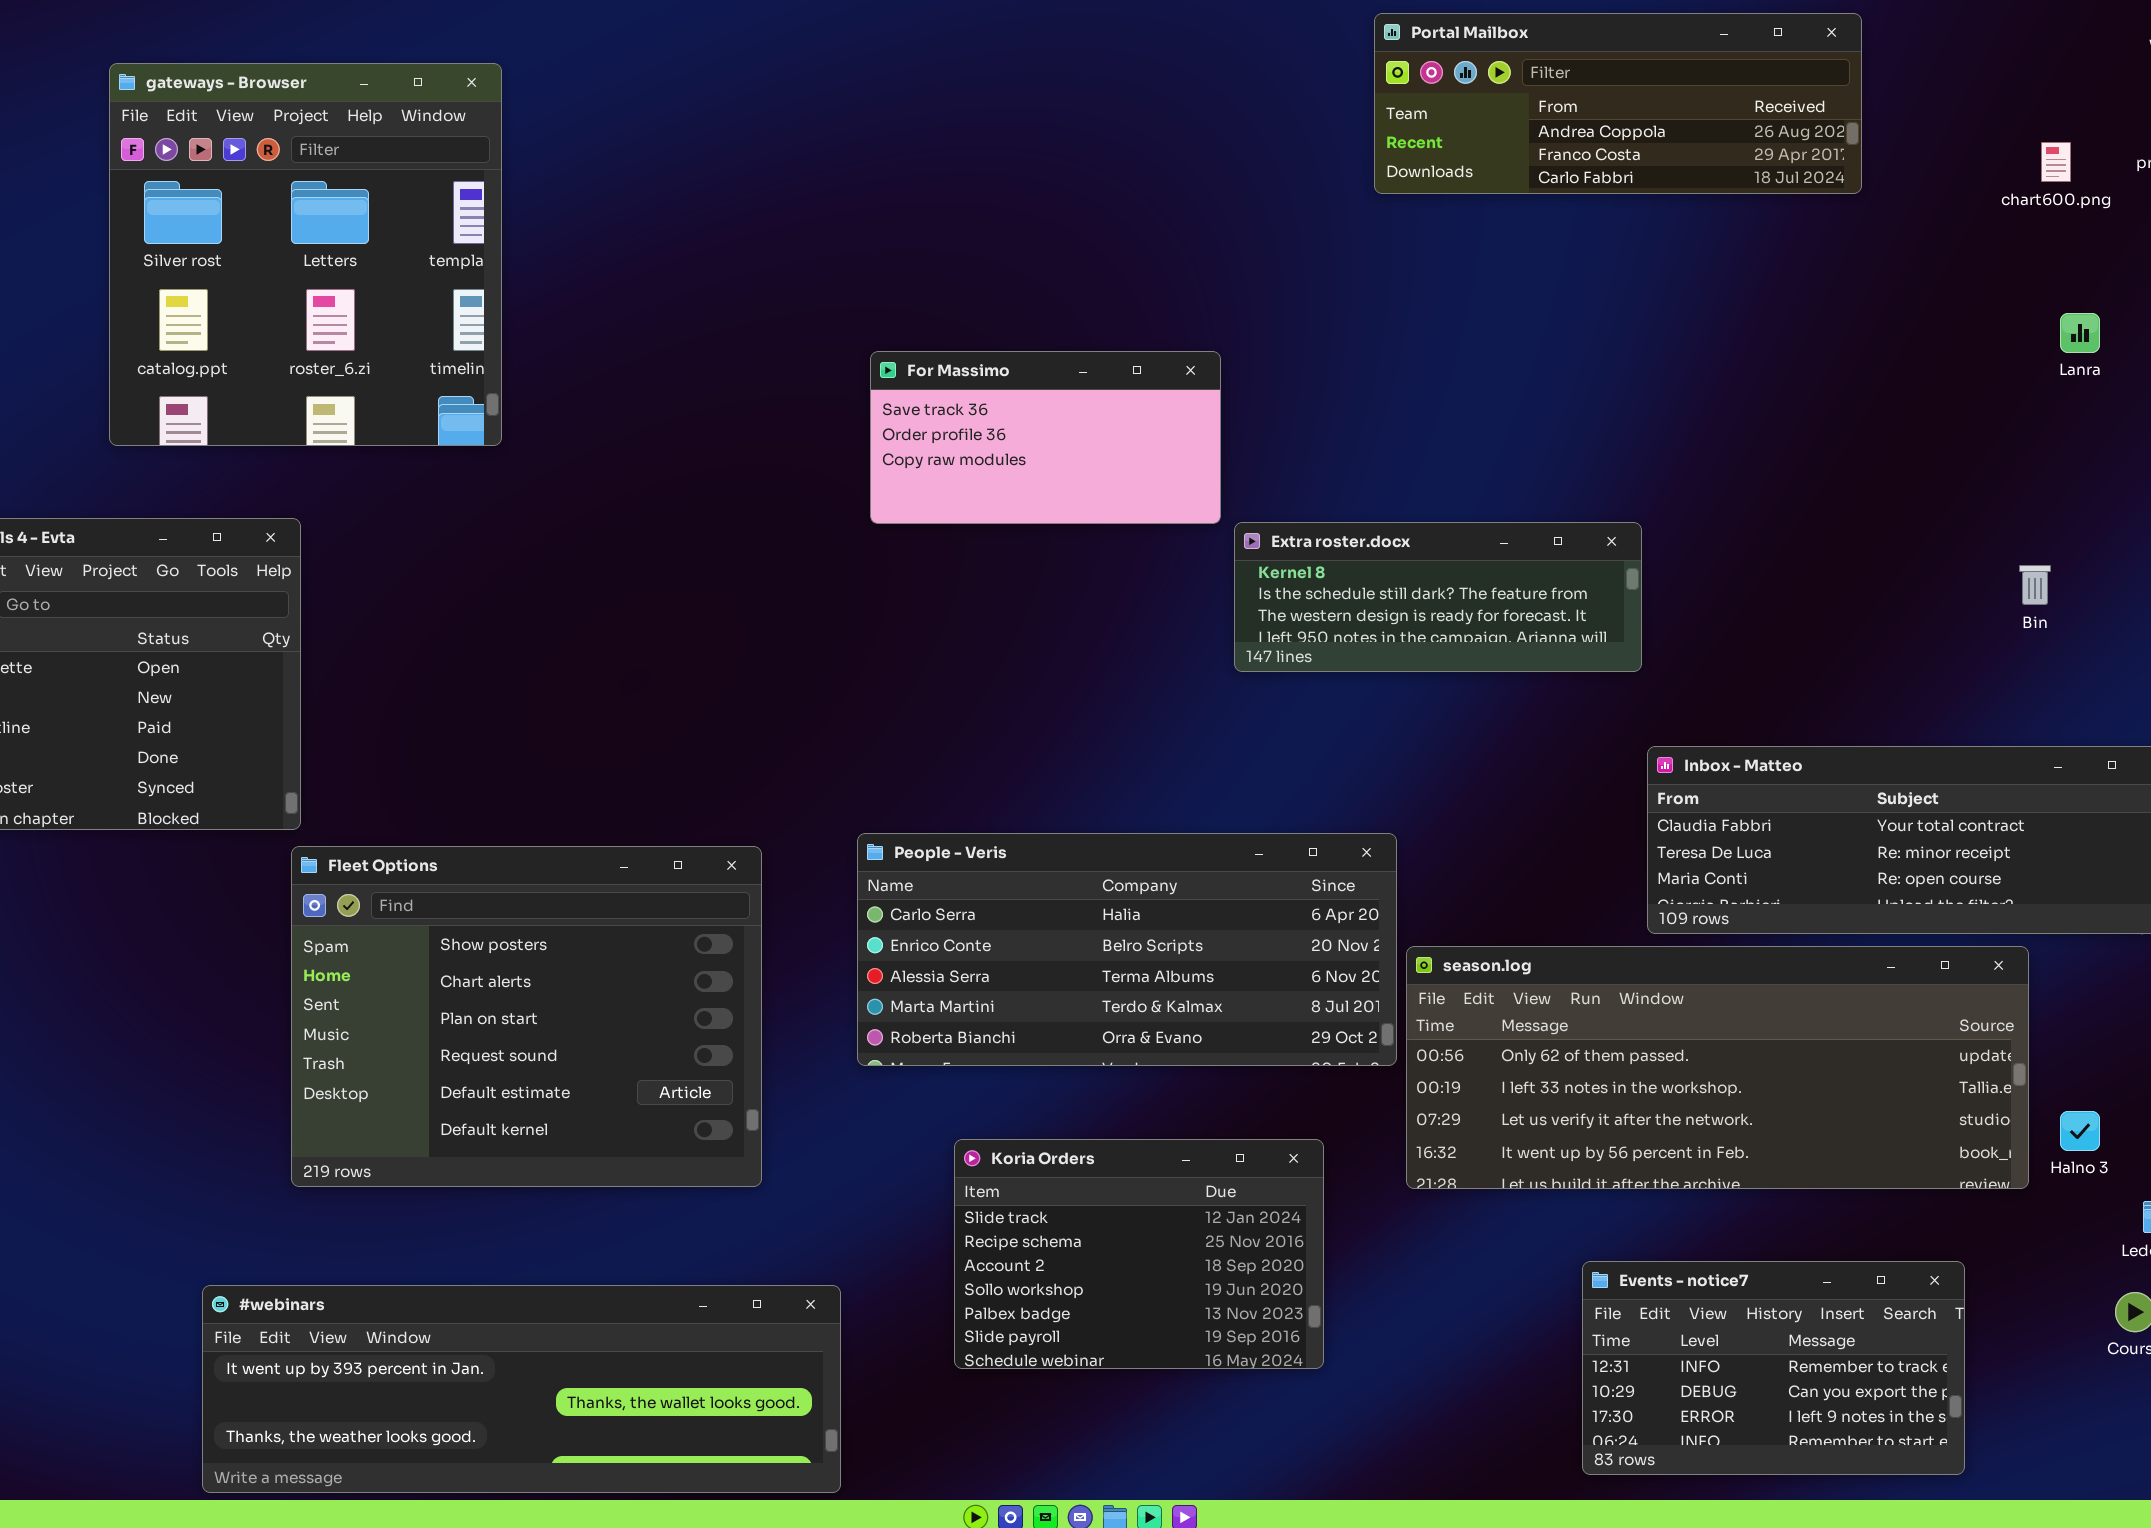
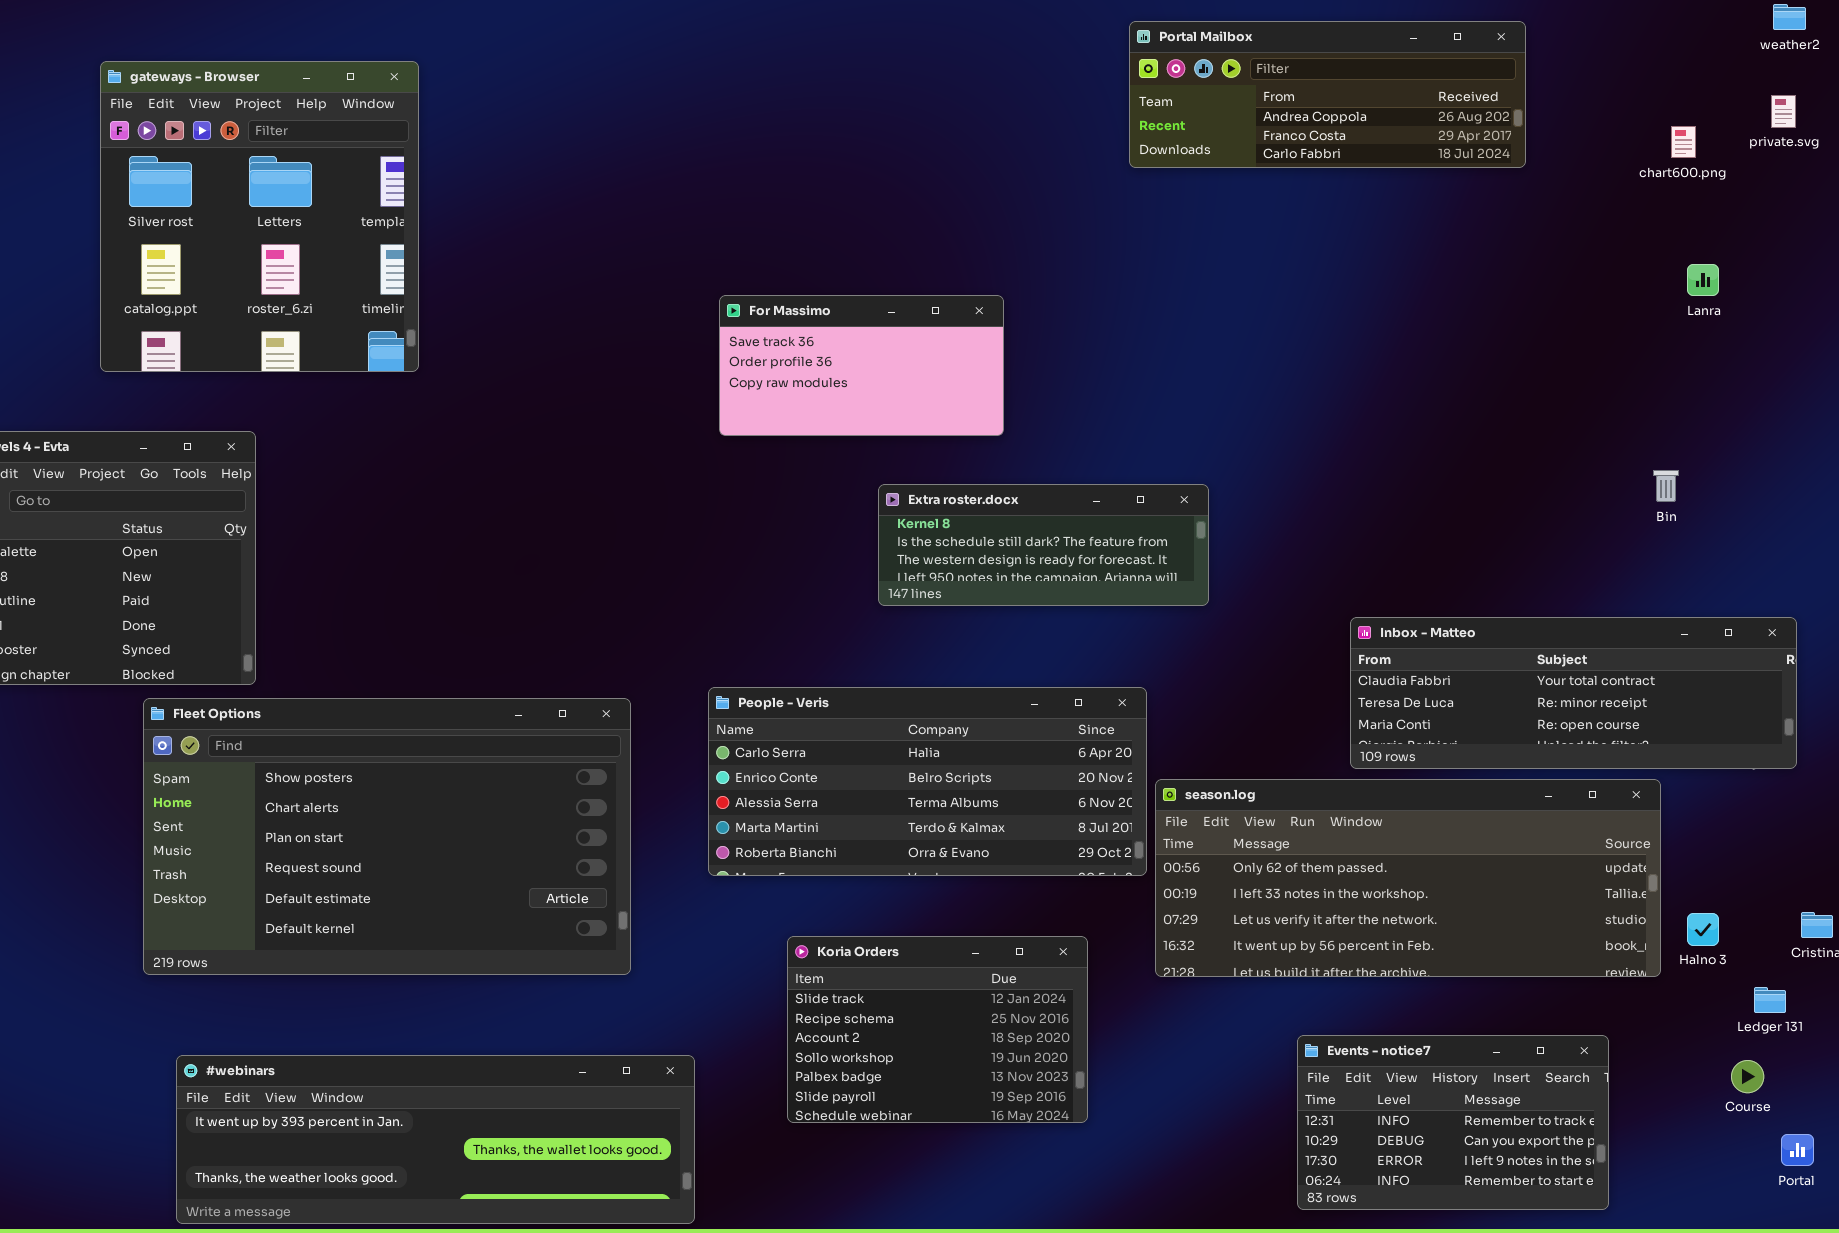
Extra roster.docx: [1234,522,1642,672] -> [878,484,1209,606], moved
Fleet Options: [291,846,762,1187] -> [143,698,631,975], resized

